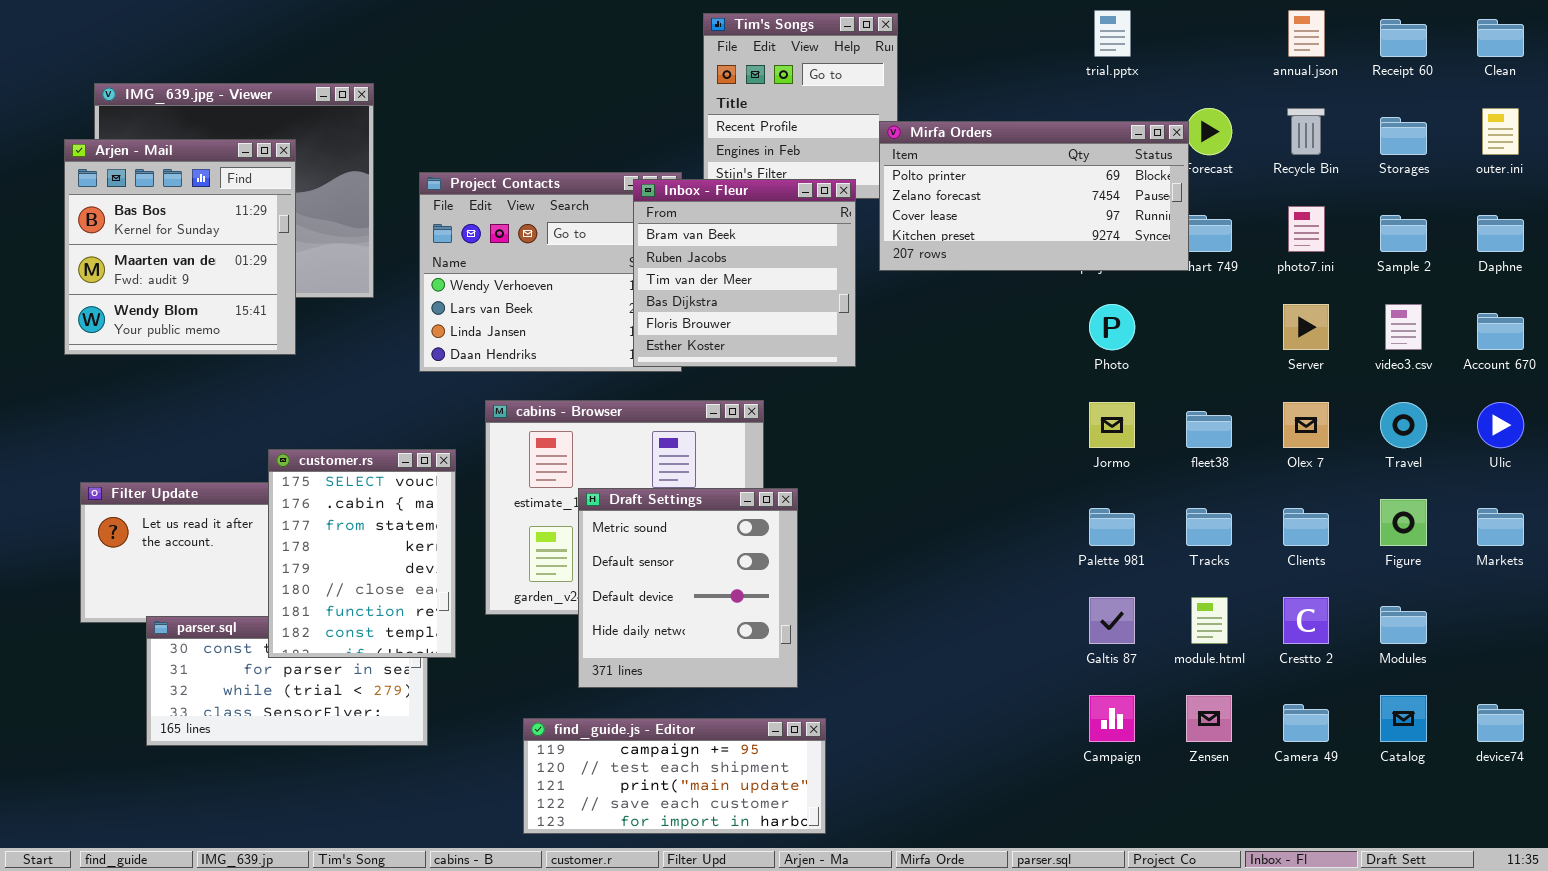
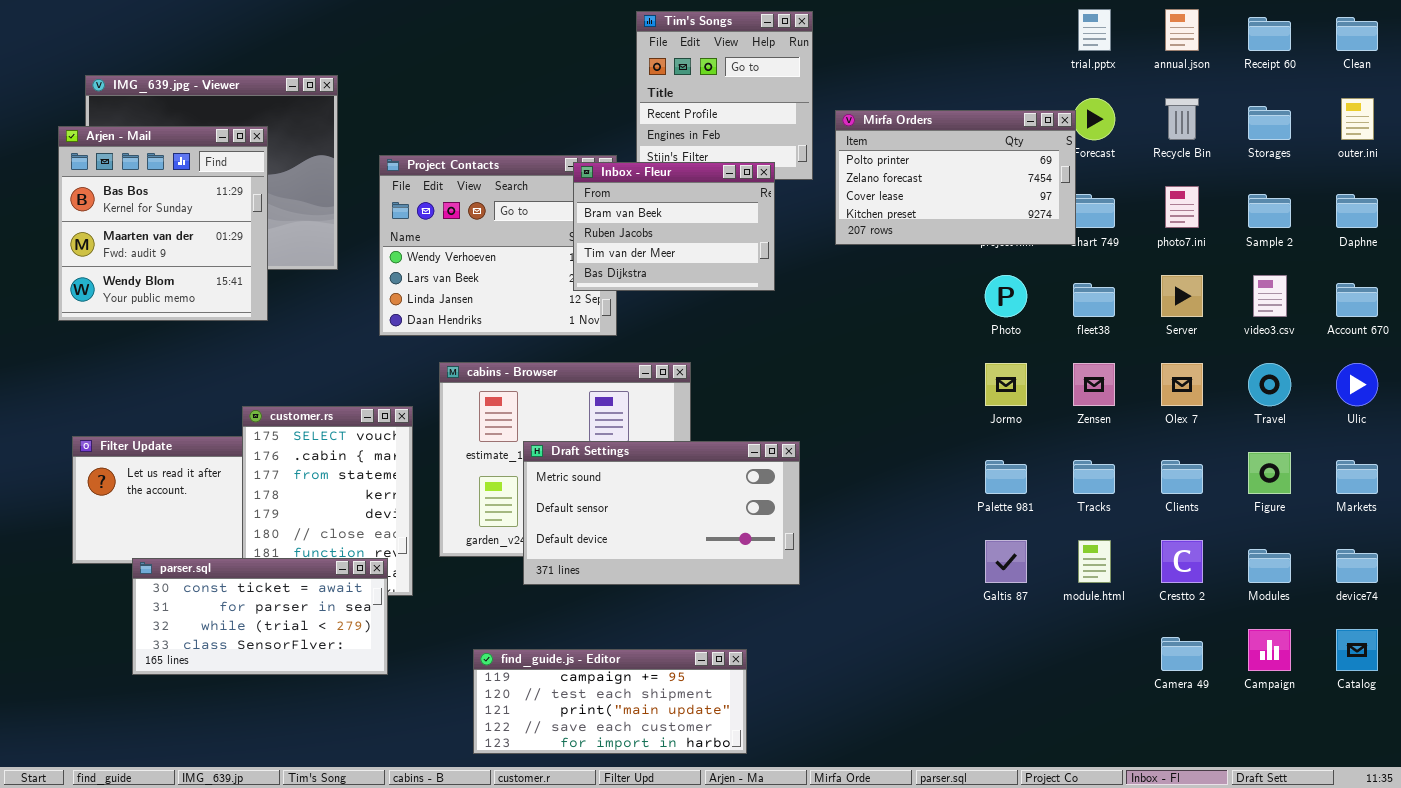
trial.pptx: [1094,10,1131,57] -> [1078,9,1111,51], moved
Mirfa Orders: [879,121,1189,271] -> [835,110,1076,245], resized
Inbox - Fleur: [633,179,856,367] -> [573,162,775,291], resized
fleet38: [1186,411,1232,448] -> [1073,283,1115,317], moved
Draft Settings: [578,488,798,688] -> [523,441,800,585], resized
parser.sql: [146,616,428,746] -> [132,558,388,675], raised
Campaign: [1089,695,1135,742] -> [1248,629,1291,671], moved
Zensen: [1186,695,1232,742] -> [1073,363,1115,406], moved
Catalog: [1380,695,1427,742] -> [1336,629,1378,671], moved
device74: [1477,704,1524,742] -> [1336,549,1378,583], moved

